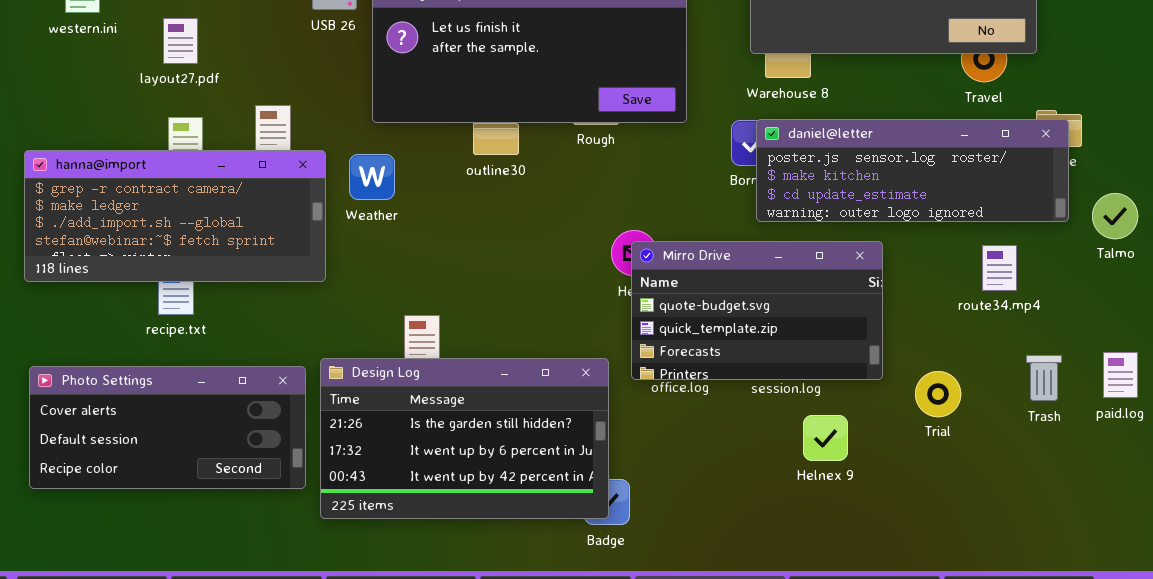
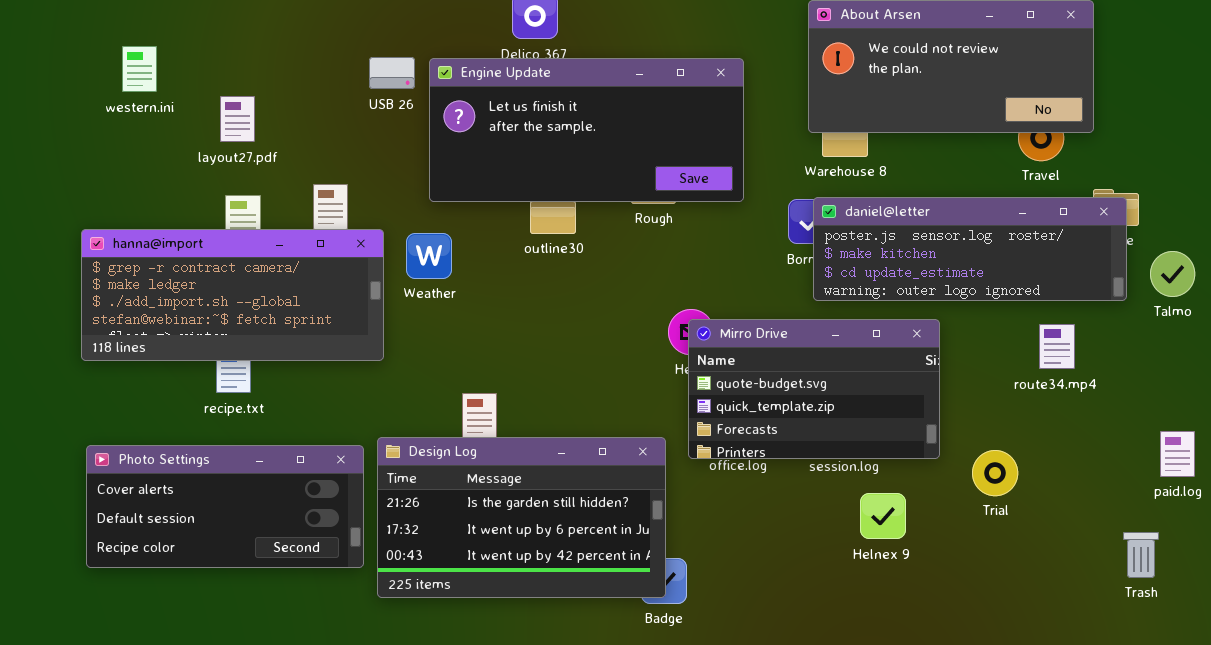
Talmo: [1092,193,1138,239] -> [1150,251,1195,297], moved
Trash: [1026,355,1062,401] -> [1123,532,1159,578], moved

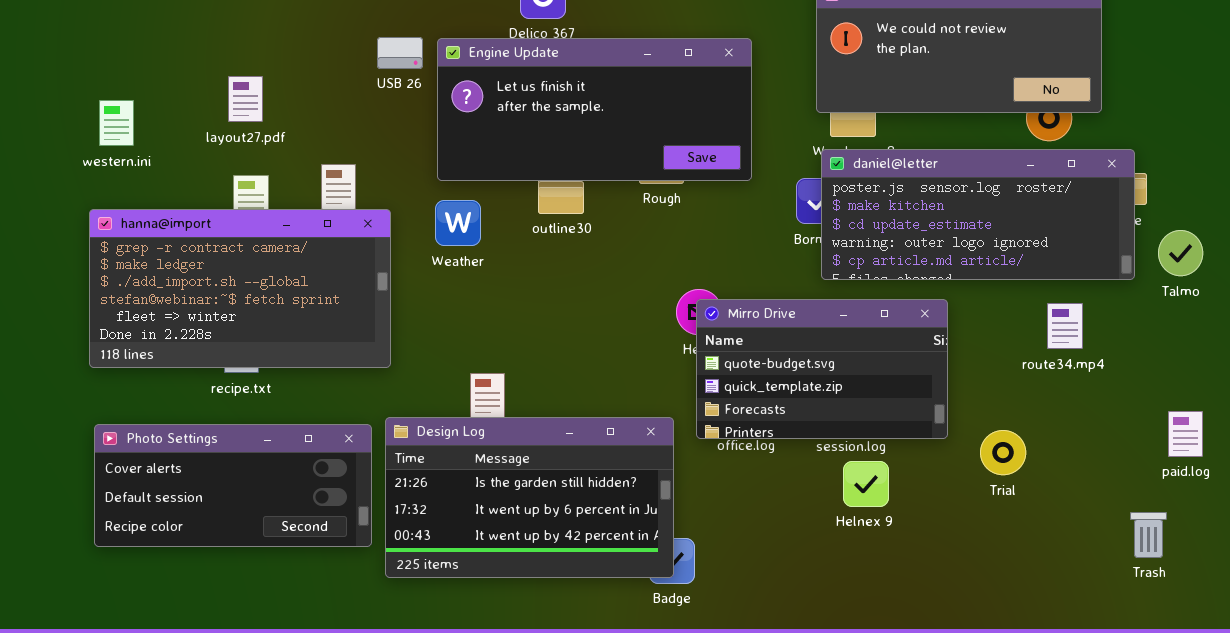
western.ini: [122,46,157,92] -> [99,100,134,146], moved
daniel@letter: [813,197,1127,301] -> [821,149,1135,280], resized
hanna@import: [81,229,384,361] -> [89,209,391,368], resized
Weather: [406,233,452,279] -> [435,200,481,246], moved
Helnex 9: [860,493,906,539] -> [843,461,889,507], moved

